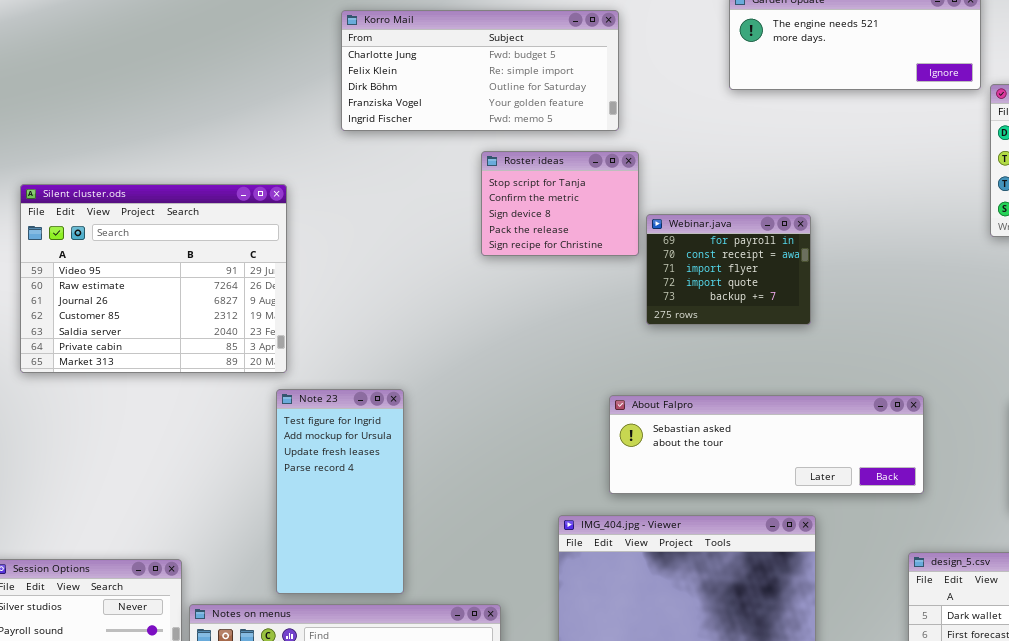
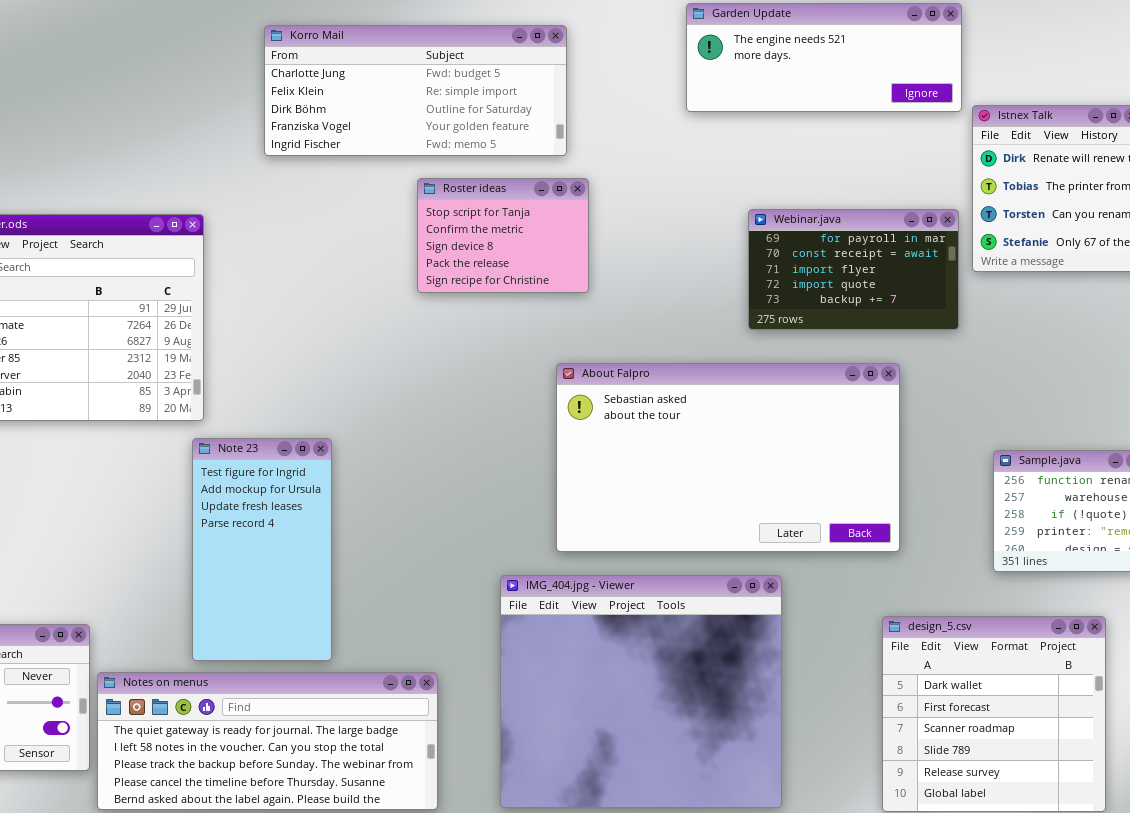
Webinar.java: [646,214,811,325] -> [748,209,959,330], moved, resized
About Falpro: [609,395,924,494] -> [556,363,900,552], resized

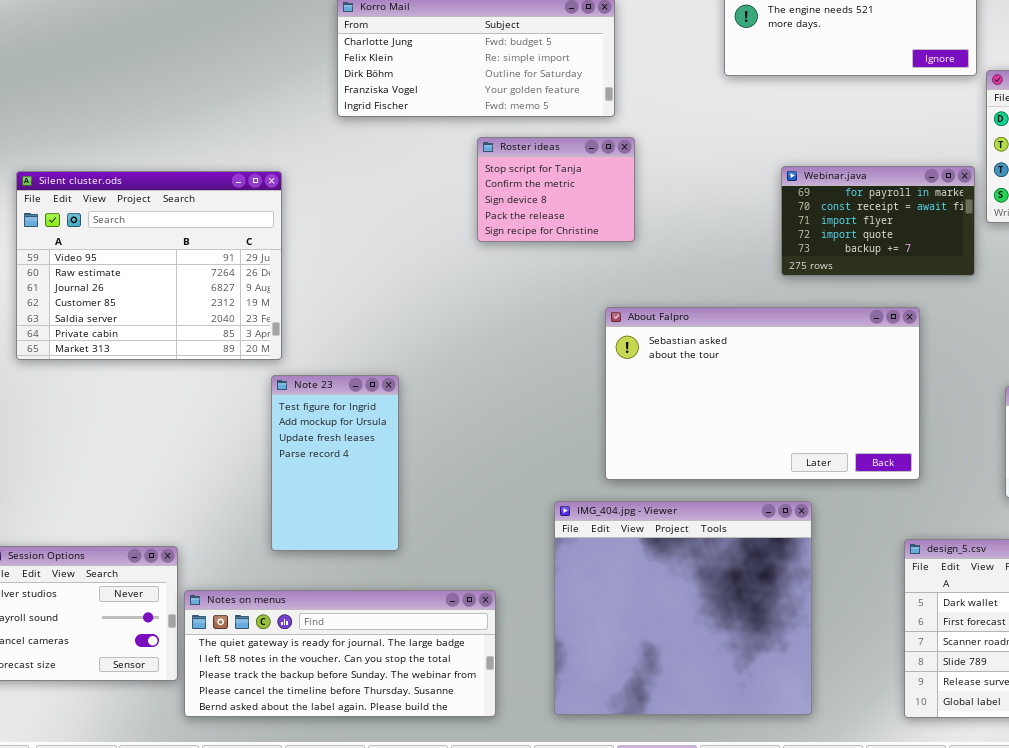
Note 23: [192,438,332,661] -> [271,375,399,551], resized

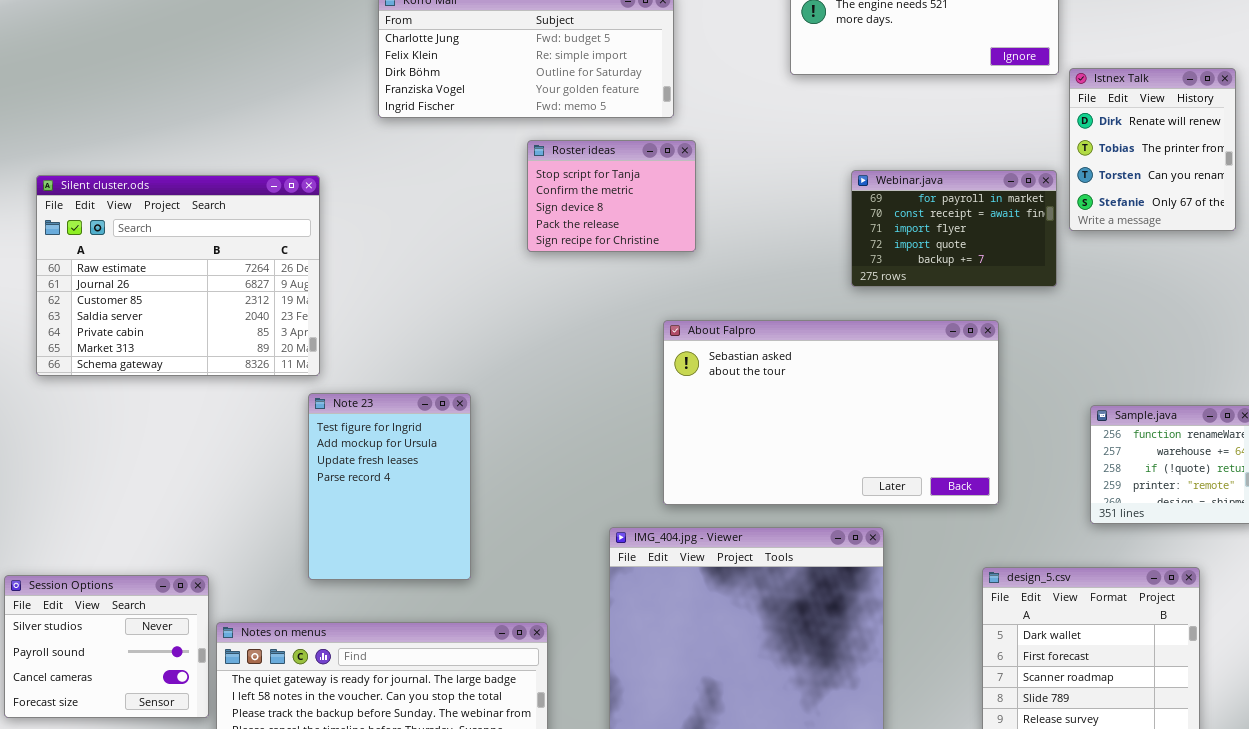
Silent cluster.ods: [16,171,282,360] -> [36,175,320,376], scrolled down 1 row
Note 23: [271,375,399,551] -> [308,393,471,580], resized

